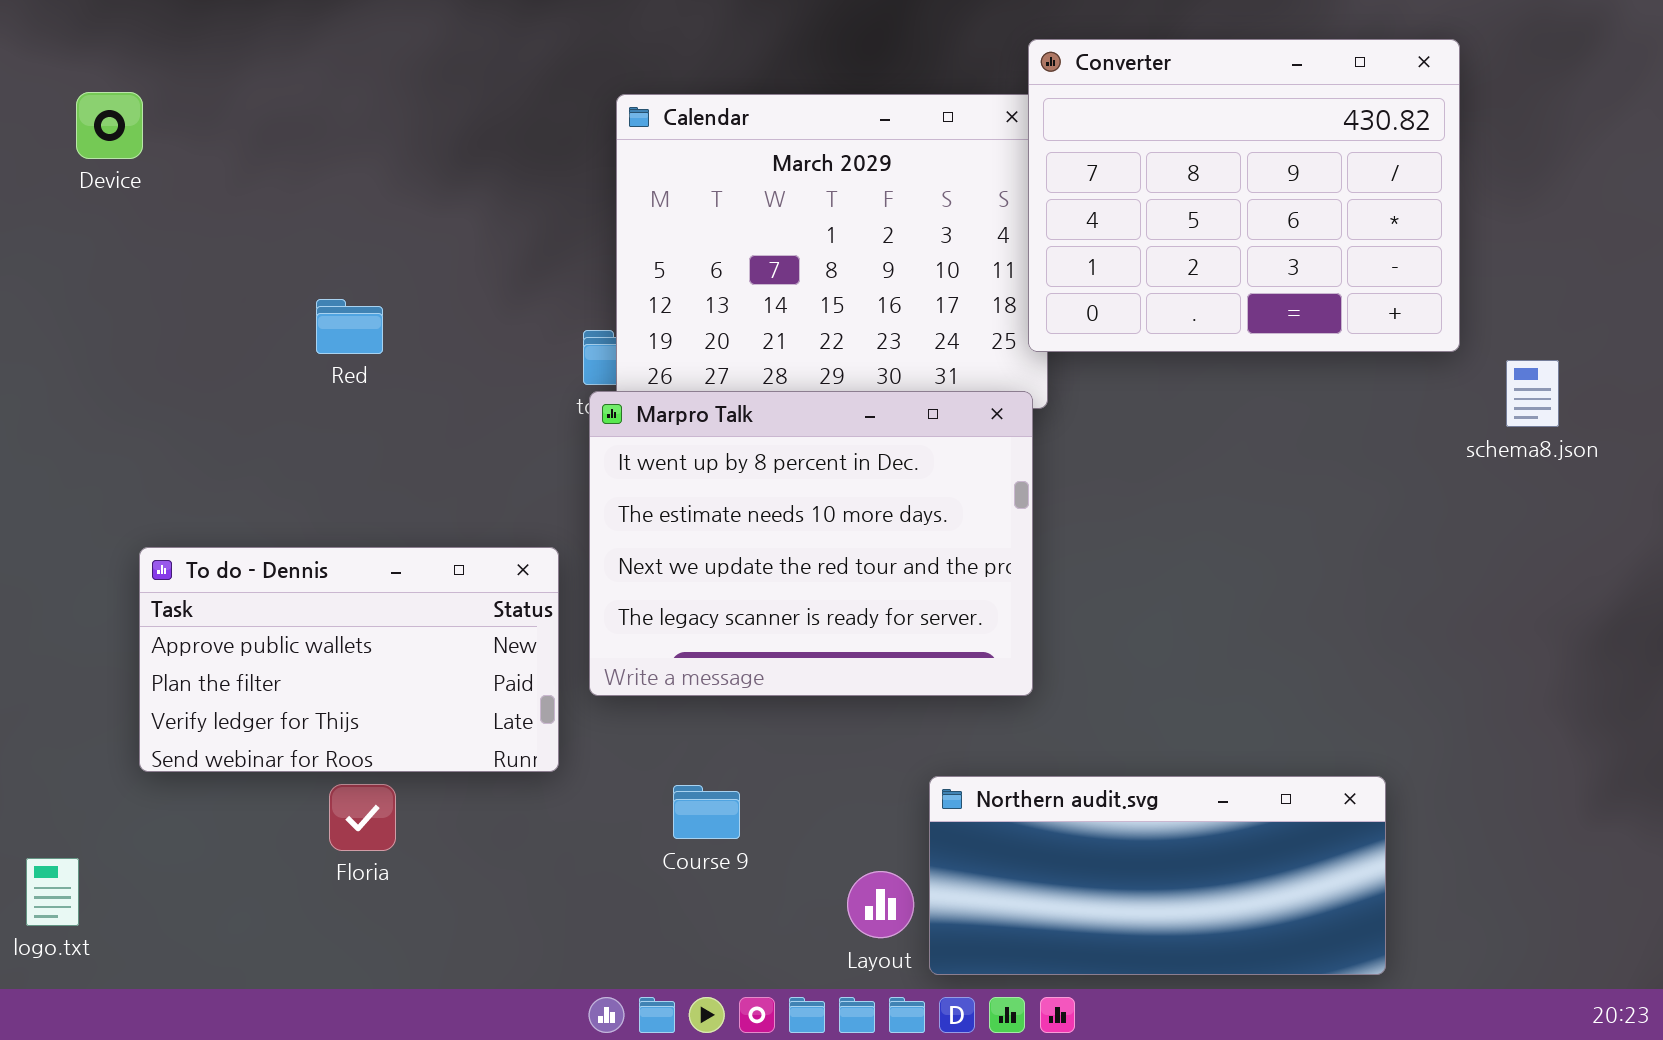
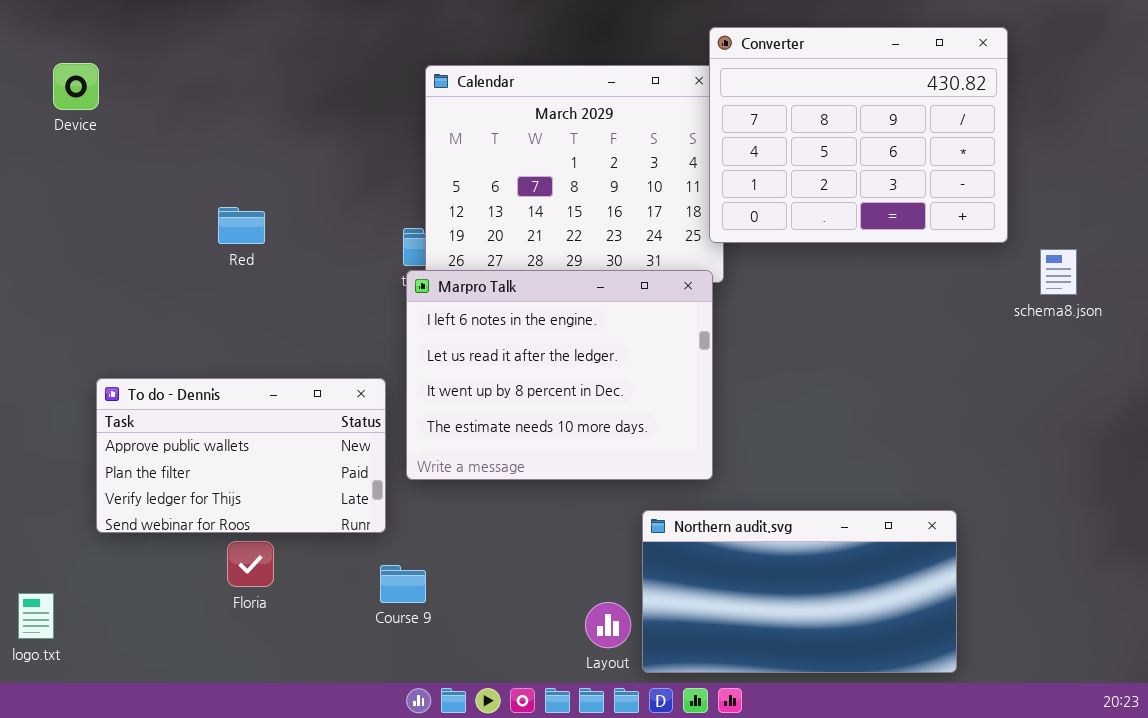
Marpro Talk: [589,391,1033,696] -> [406,270,713,480], scrolled up 2 rows
Northern audit.svg: [929,776,1386,975] -> [642,510,957,673], resized
Course 9: [673,785,740,839] -> [380,565,426,603], moved

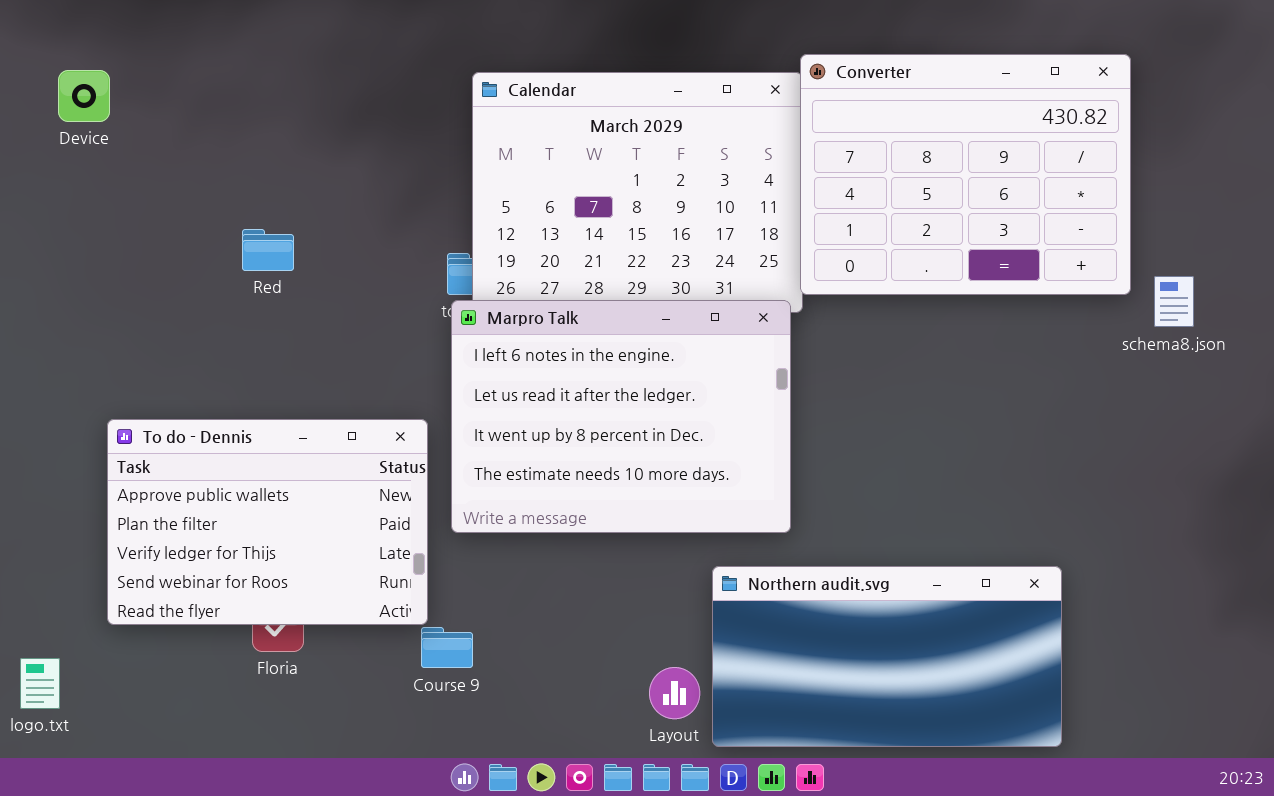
Converter: [709,27,1008,243] -> [800,54,1131,295], moved
To do - Dennis: [96,378,386,533] -> [107,419,428,625], resized

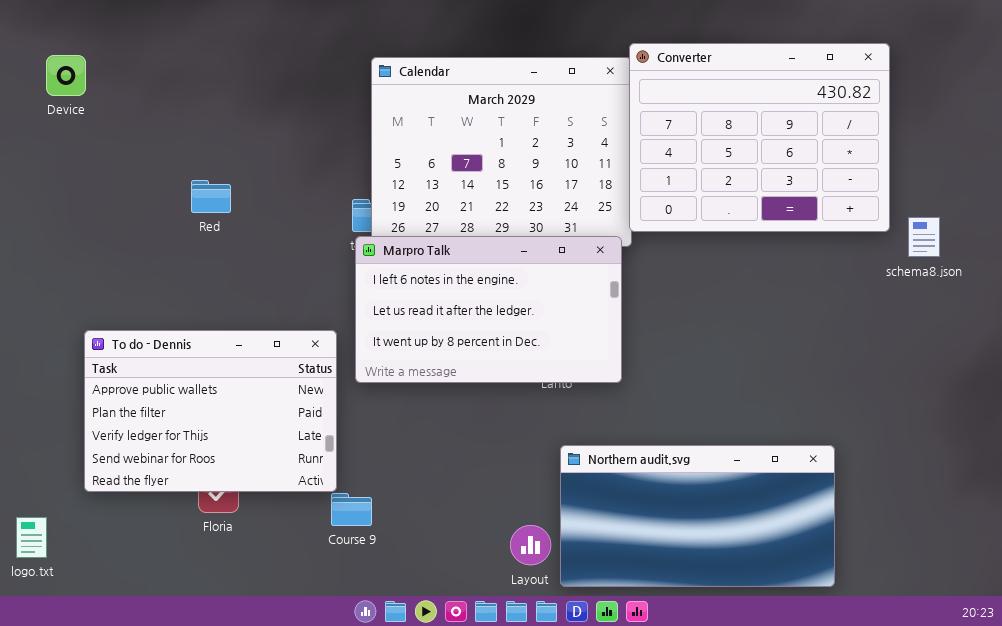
Marpro Talk: [451,300,791,533] -> [355,236,622,383], resized

